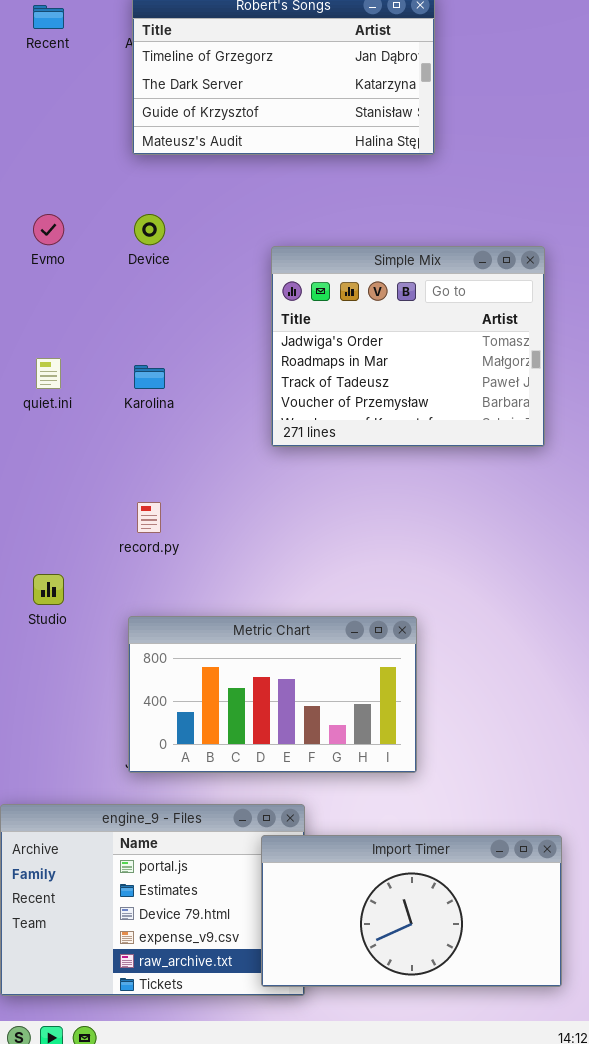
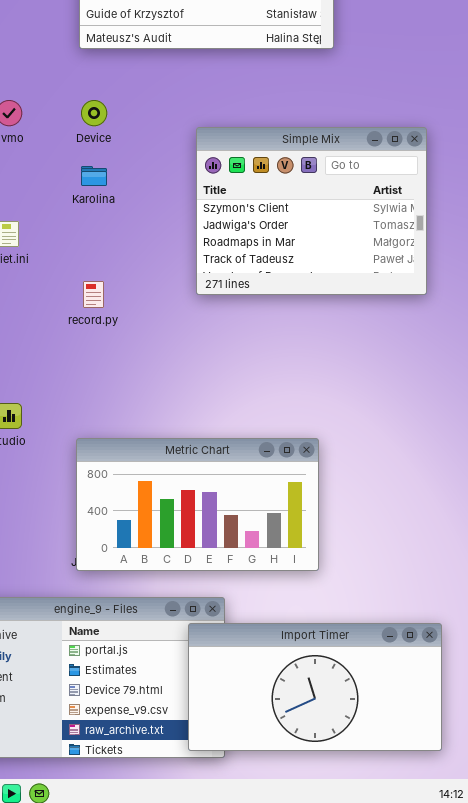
Simple Mix: [271,246,545,447] -> [196,127,427,295], scrolled up 1 row
Karolina: [134,365,165,389] -> [81,166,107,186], moved
record.py: [137,502,161,533] -> [83,281,104,308], moved

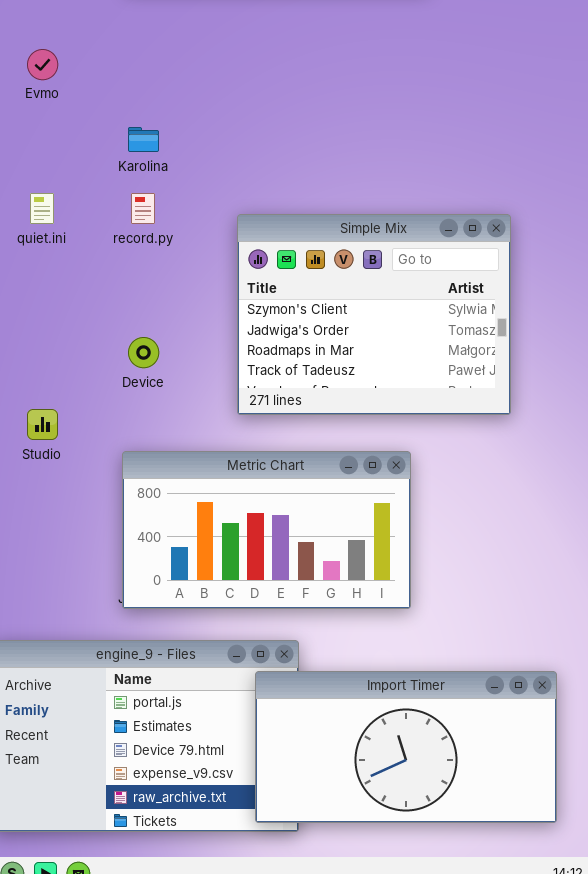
Device: [81,100,107,126] -> [128,337,159,368], moved
Simple Mix: [196,127,427,295] -> [237,214,511,415], moved
record.py: [83,281,104,308] -> [131,193,155,224], moved

